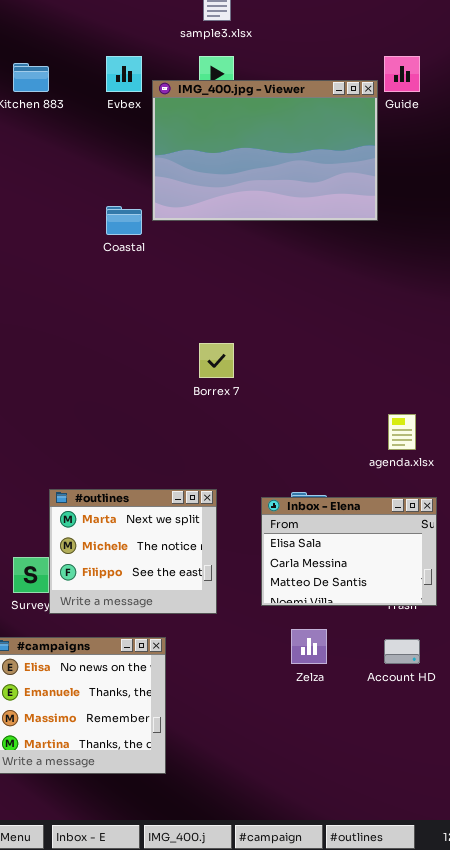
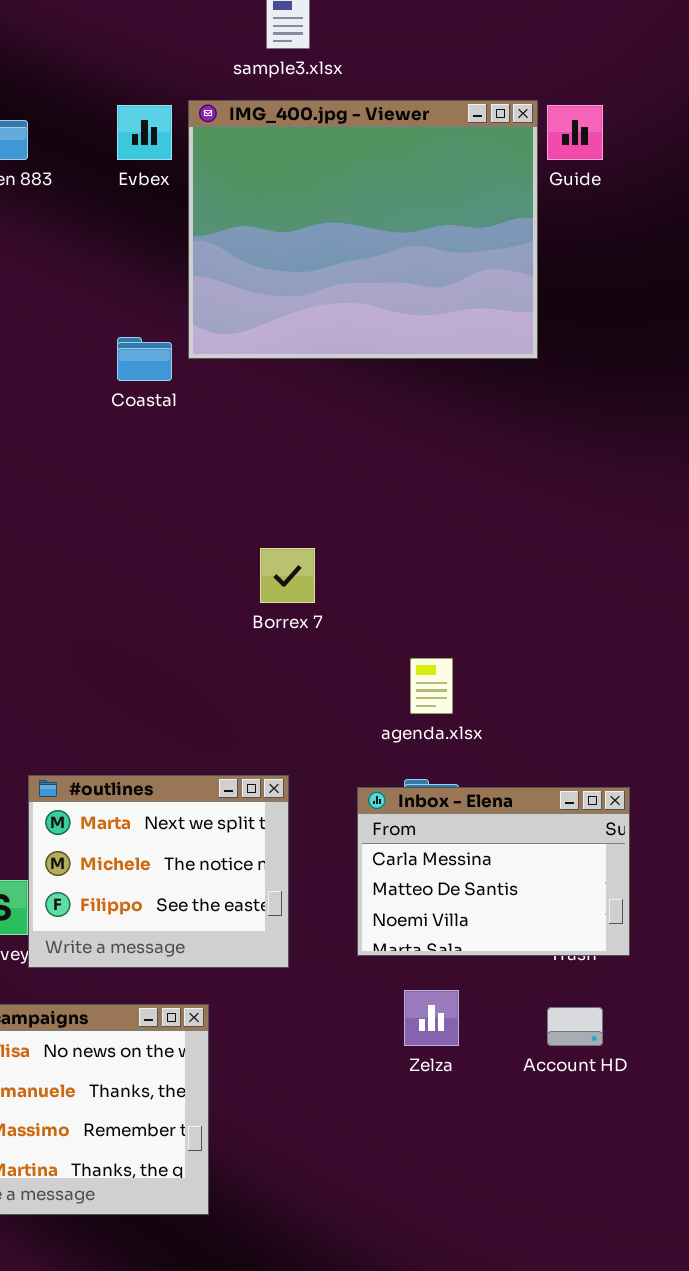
IMG_400.jpg - Viewer: [152,80,378,221] -> [188,100,538,359], resized
agenda.xlsx: [388,414,416,450] -> [410,658,453,714], moved
Inbox - Elena: [261,497,437,606] -> [357,787,630,956], scrolled down 1 row

